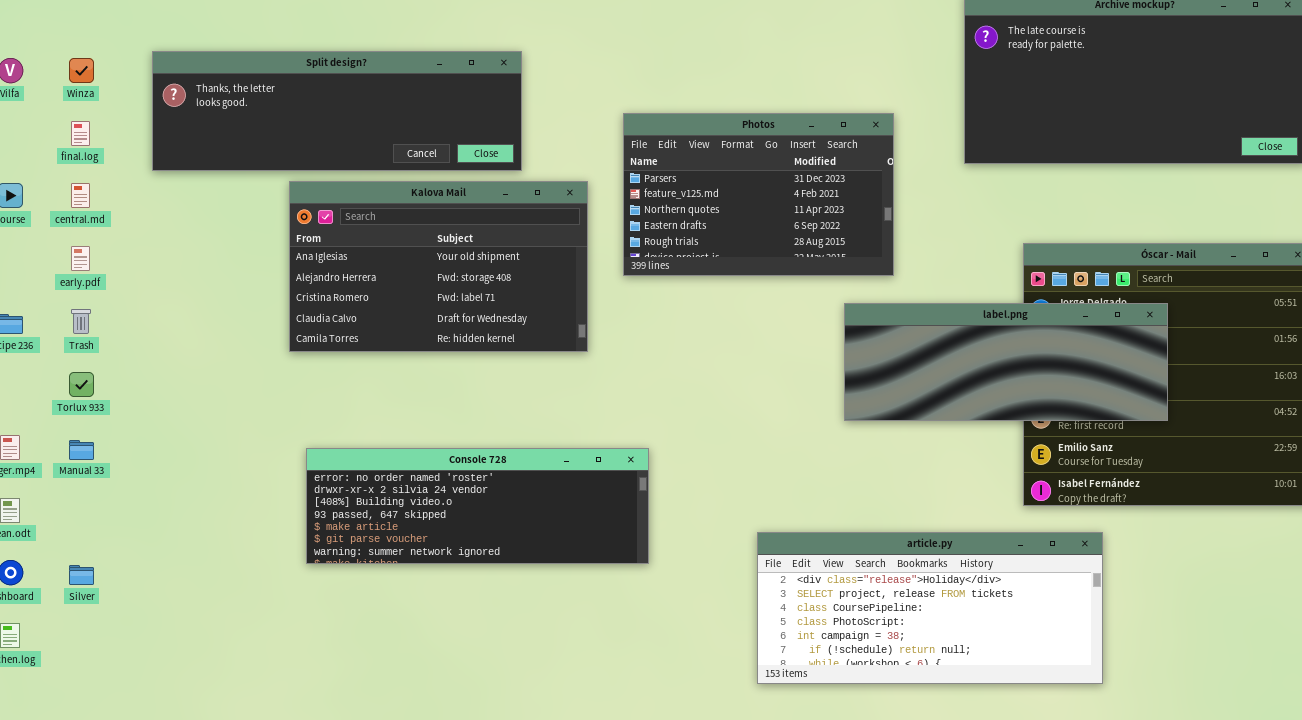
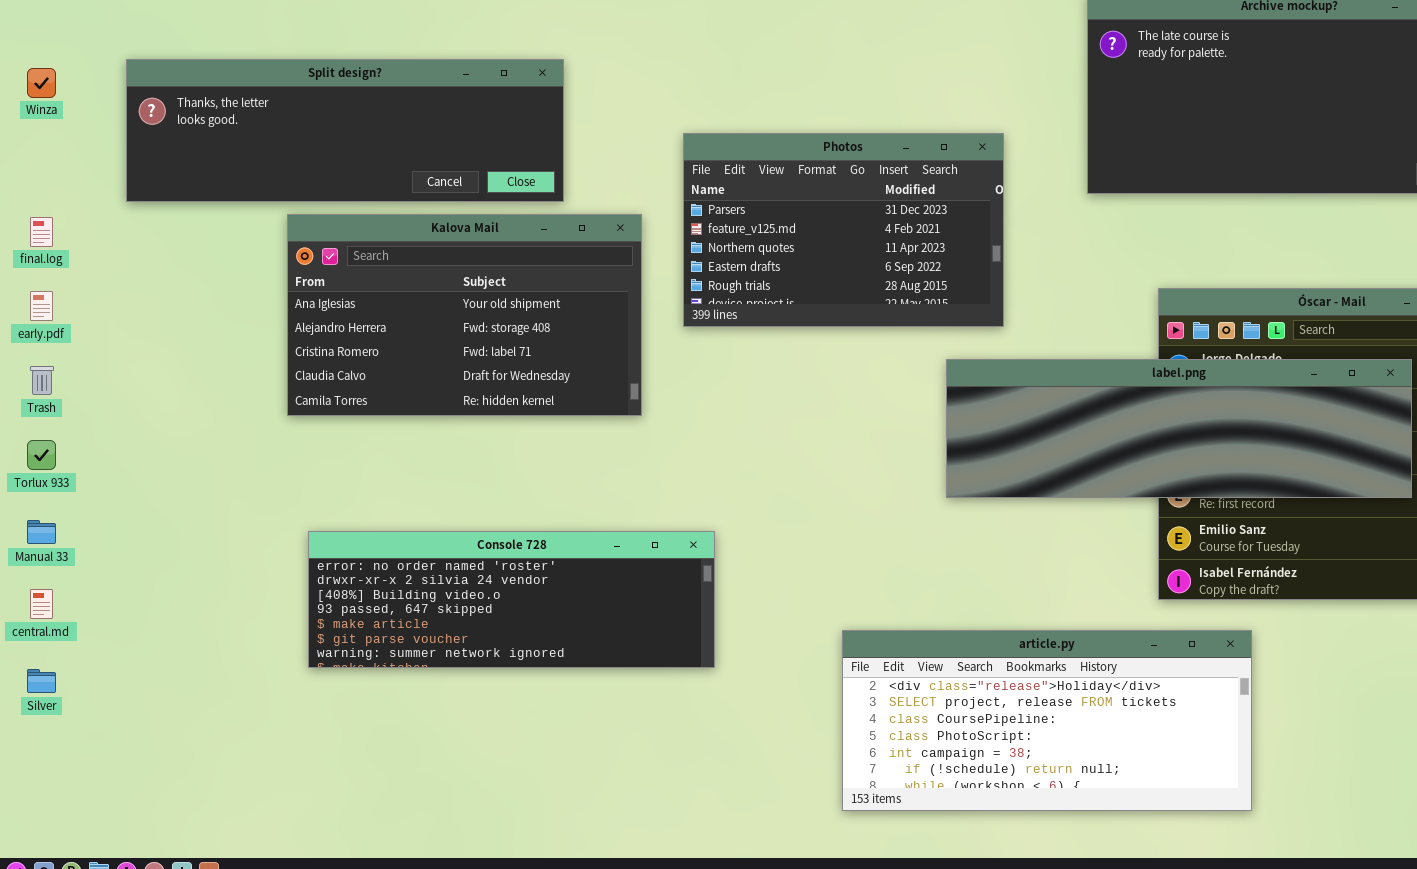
final.log: [71,121,90,146] -> [30,217,53,247], moved
central.md: [71,183,90,208] -> [30,589,53,619], moved
label.png: [844,303,1168,421] -> [946,359,1412,498], resized

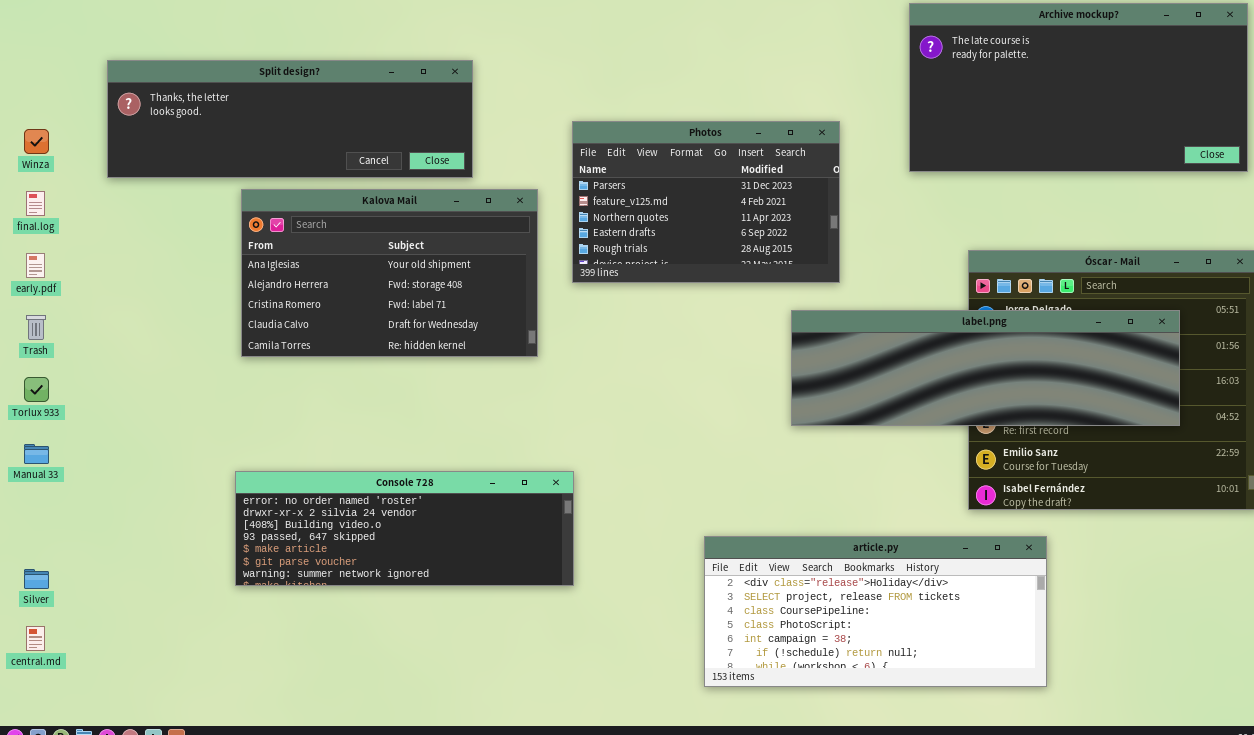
Winza: [27,68,56,98] -> [24,129,49,154], moved
Console 728: [308,531,715,668] -> [235,471,574,586], moved
central.md: [30,589,53,619] -> [26,626,45,651], moved

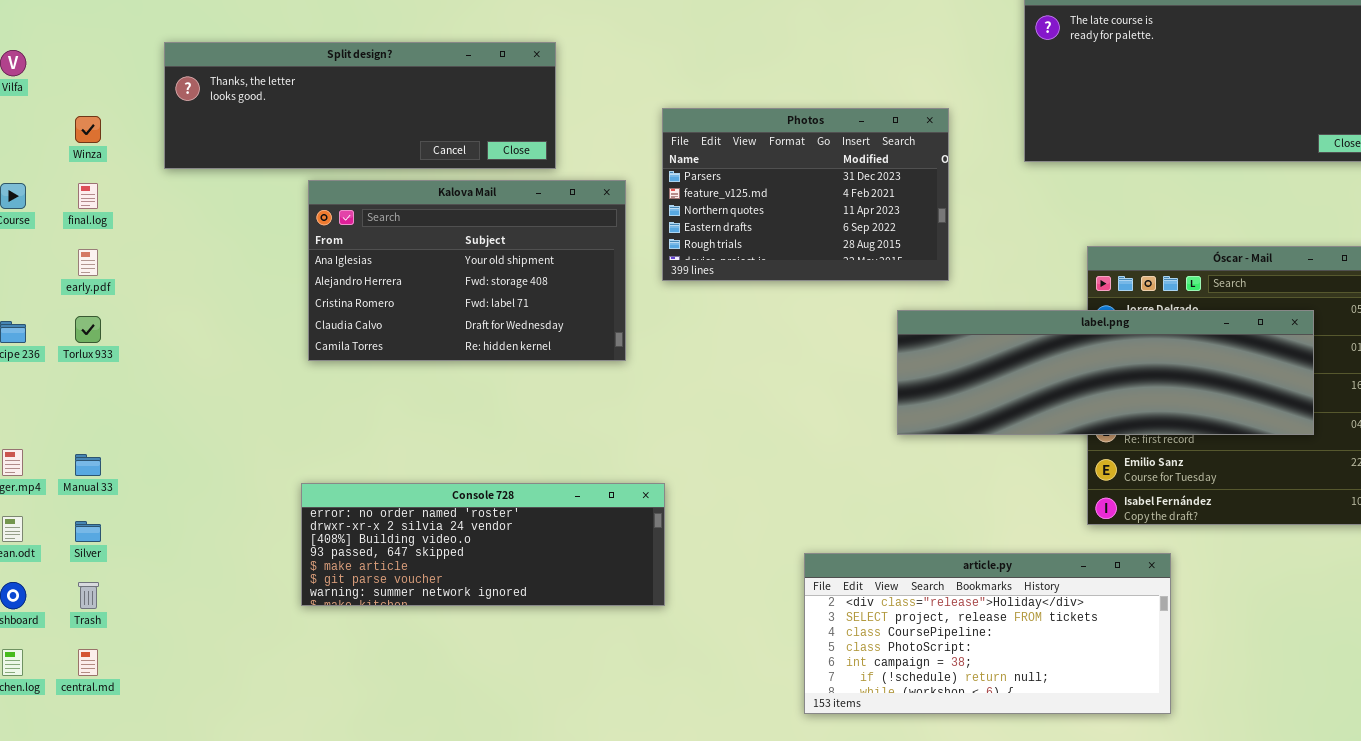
Trash: [26,315,46,340] -> [78,582,99,609], moved
Torlux 933: [24,377,49,402] -> [75,316,101,343], moved
Silver: [24,569,49,589] -> [75,521,101,542], moved

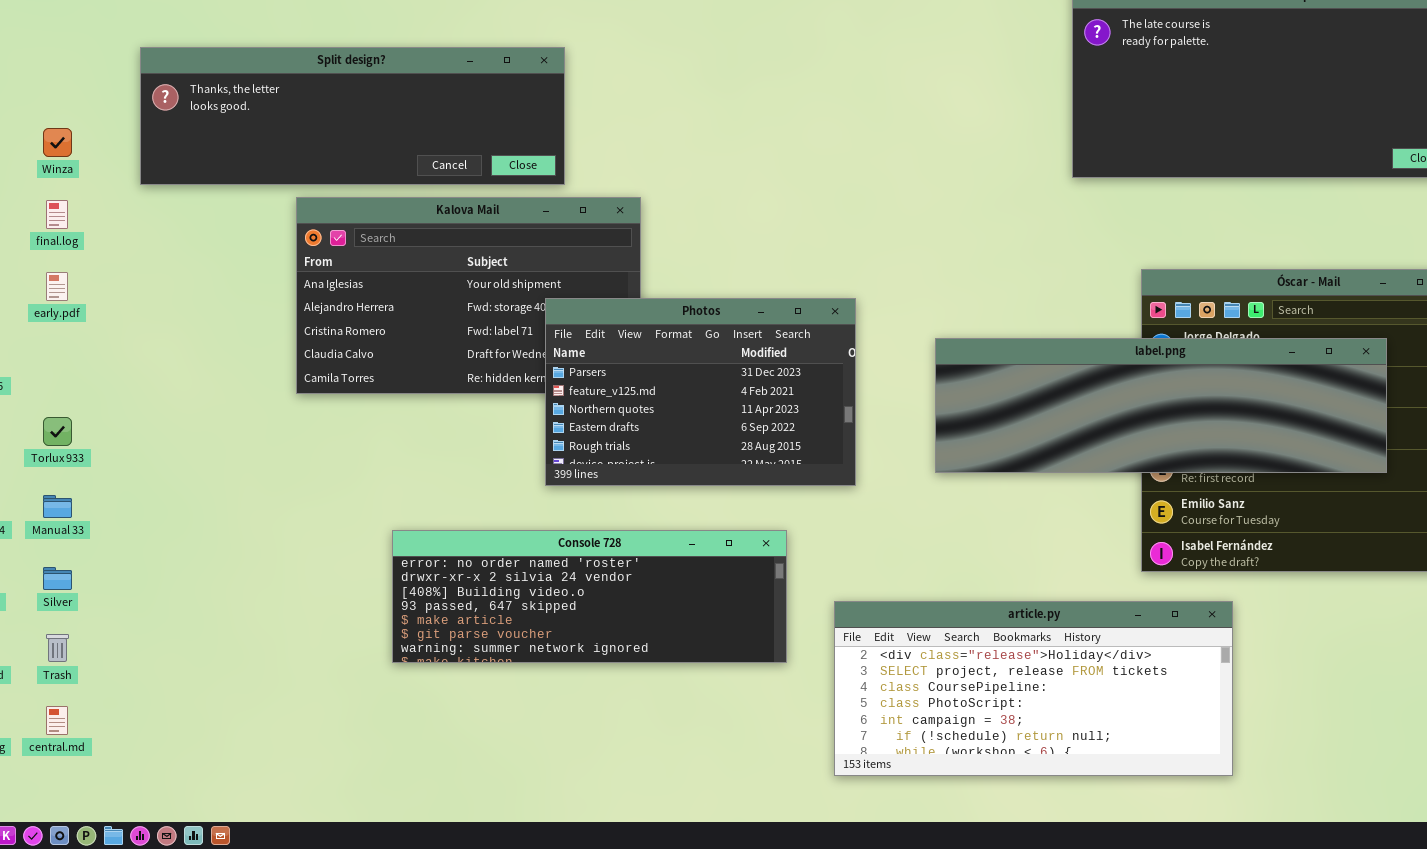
Photos: [662,108,949,281] -> [545,298,856,486], moved
Torlux 933: [75,316,101,343] -> [43,417,72,446], moved
Console 728: [301,483,665,606] -> [392,530,787,663], moved

